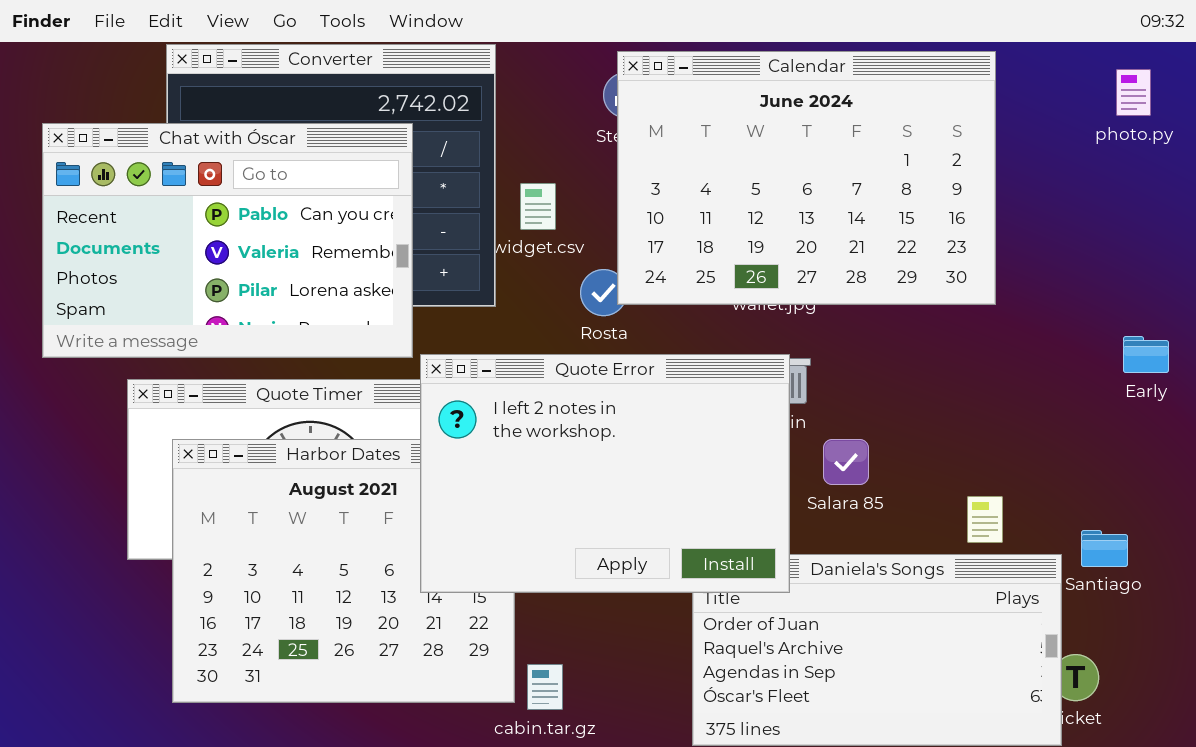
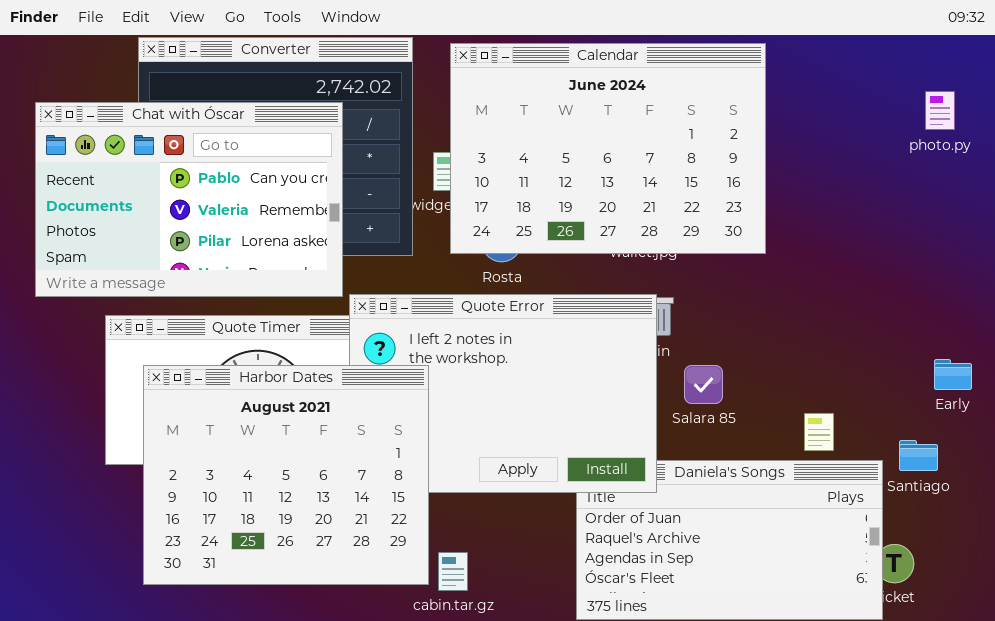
Calendar: [617,51,996,305] -> [450,43,766,254], moved
photo.py: [1116,69,1151,116] -> [925,91,955,130], moved
Early: [1123,336,1169,373] -> [934,359,972,390], moved
Harbor Dates: [172,439,515,703] -> [143,365,429,585], raised

